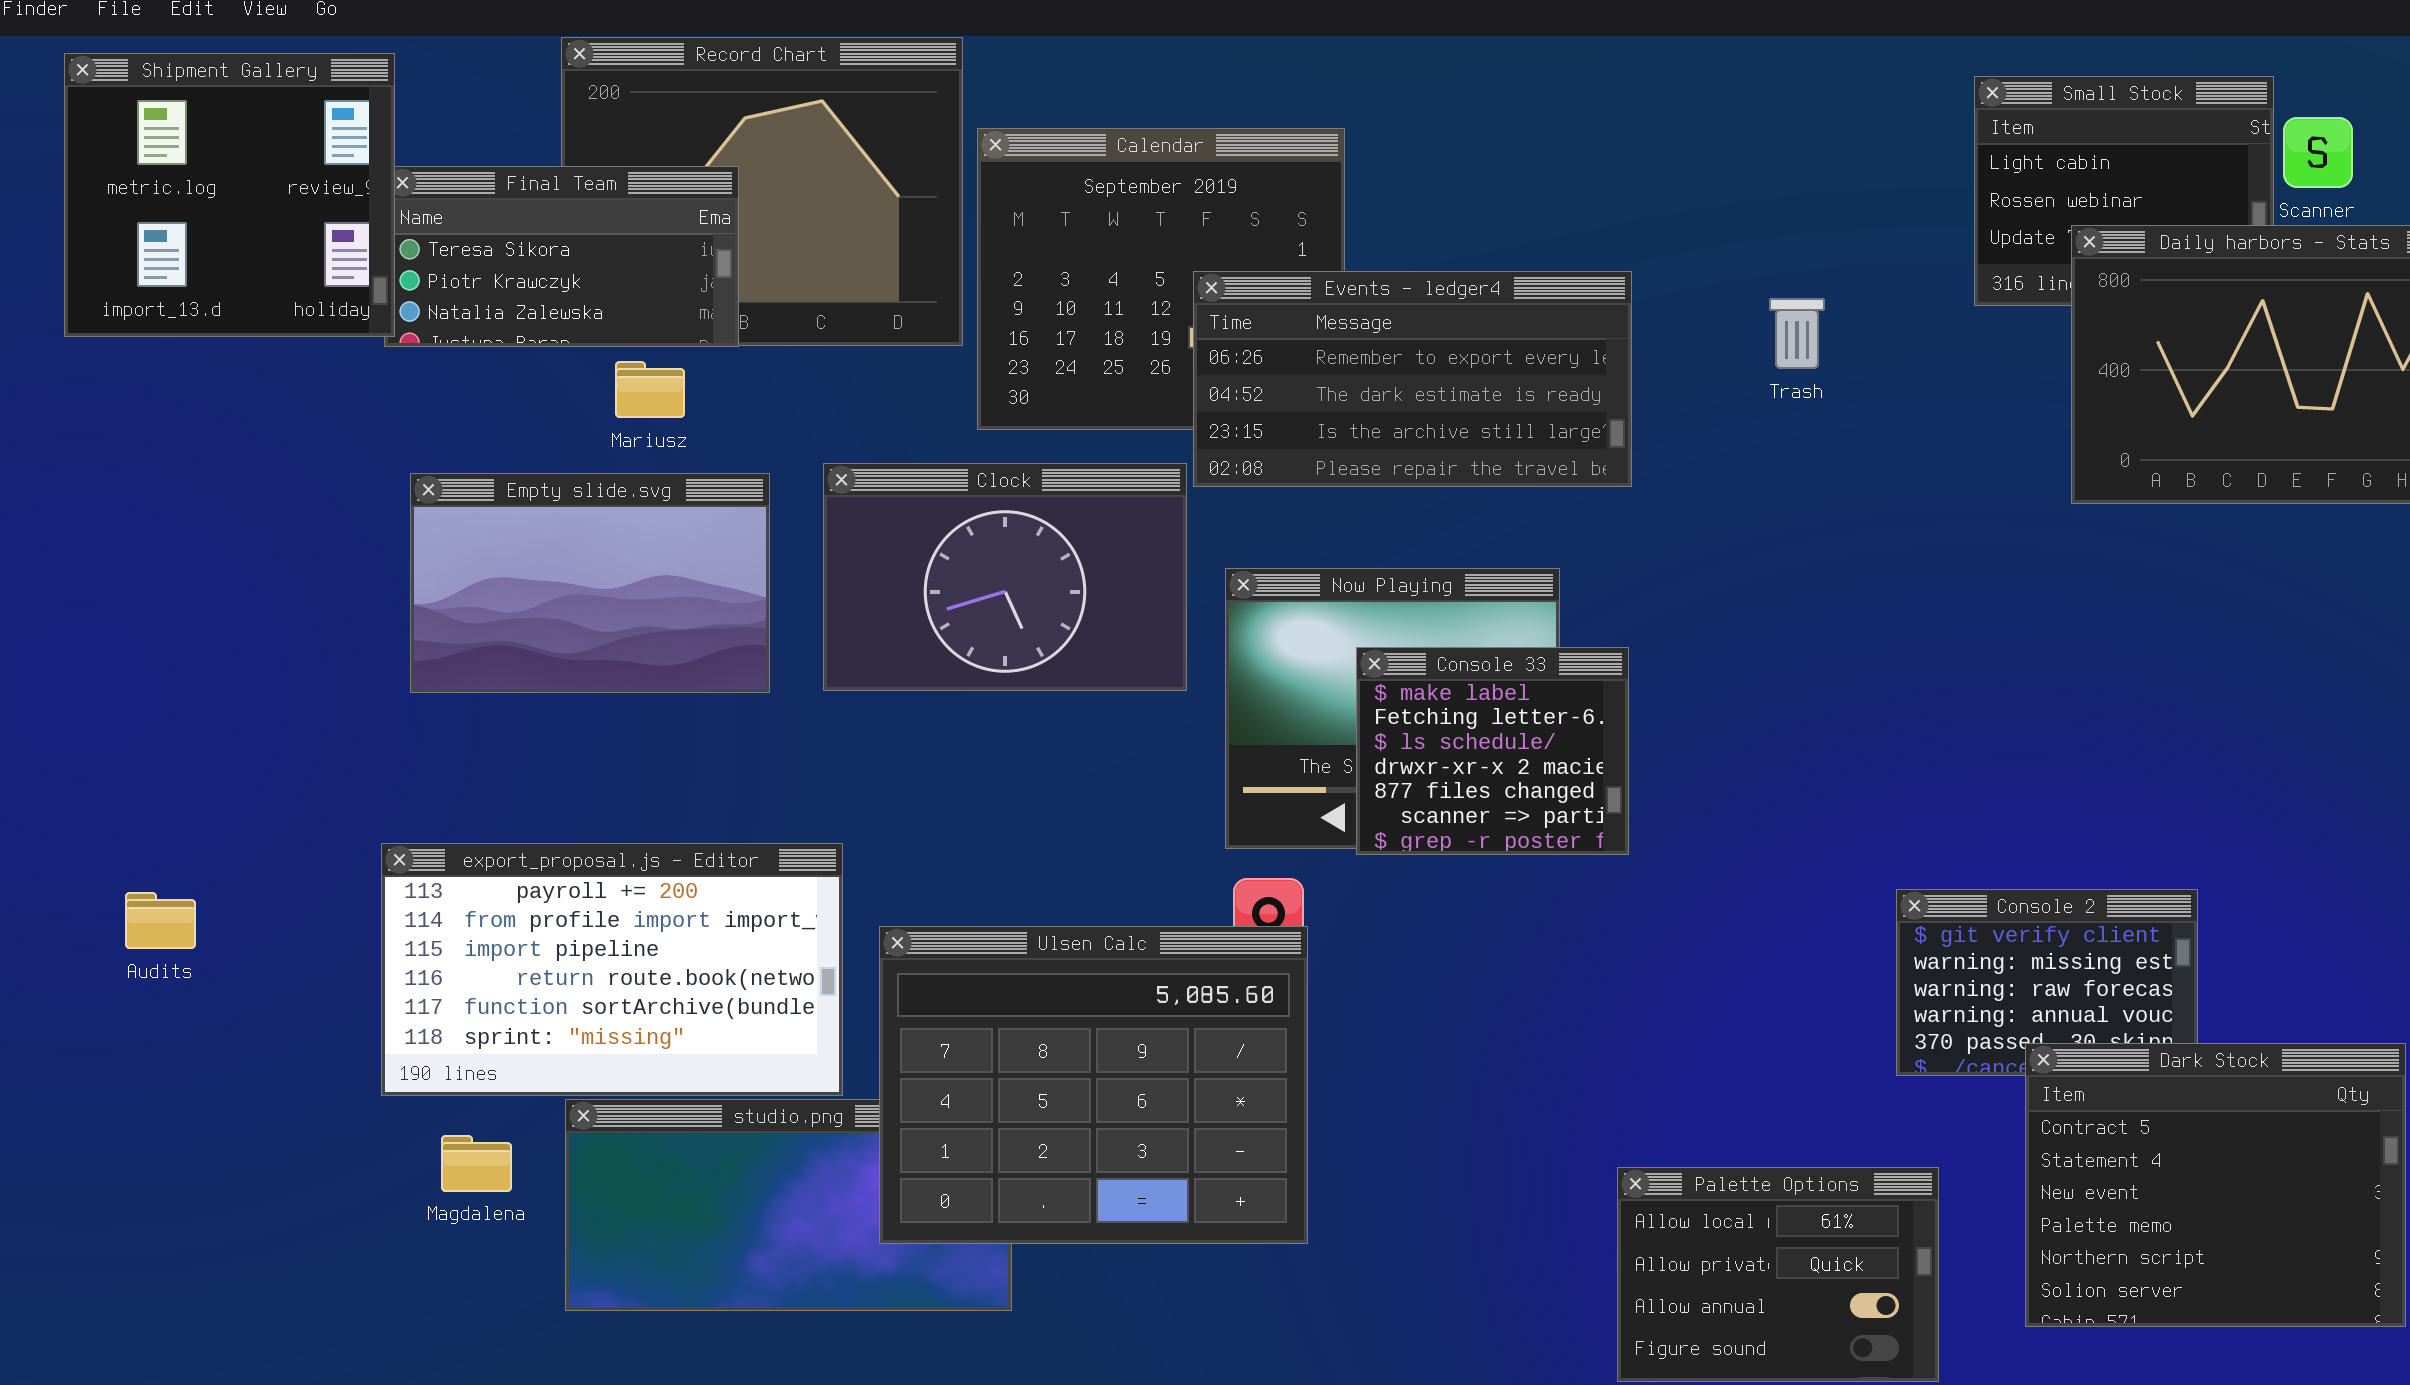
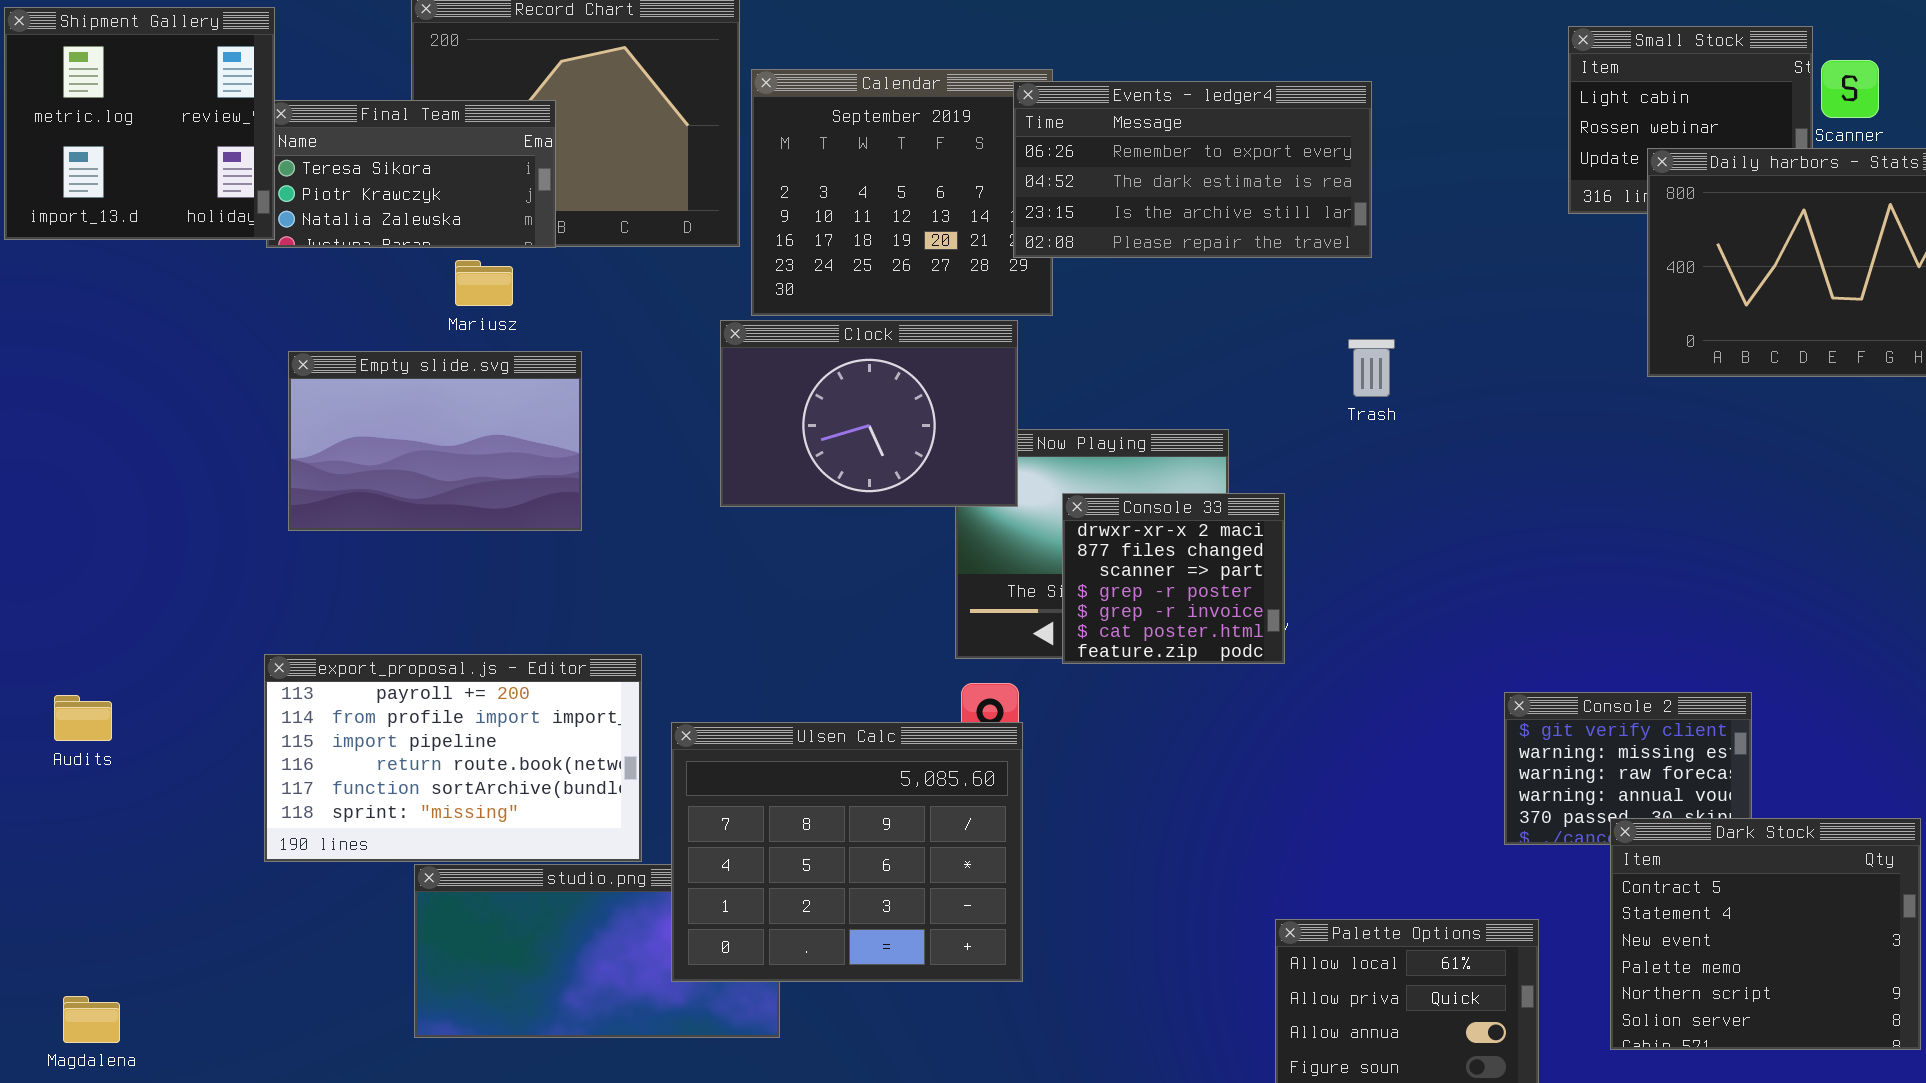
Events - ledger4: [1193,271,1632,487] -> [1013,81,1372,258], moved
Trash: [1769,298,1825,369] -> [1348,339,1395,397], moved
Clock: [823,463,1187,691] -> [720,320,1018,507], moved
Console 33: [1356,647,1629,855] -> [1062,493,1285,664], scrolled down 3 rows
Magdalena: [441,1135,512,1192] -> [63,996,120,1043], moved

